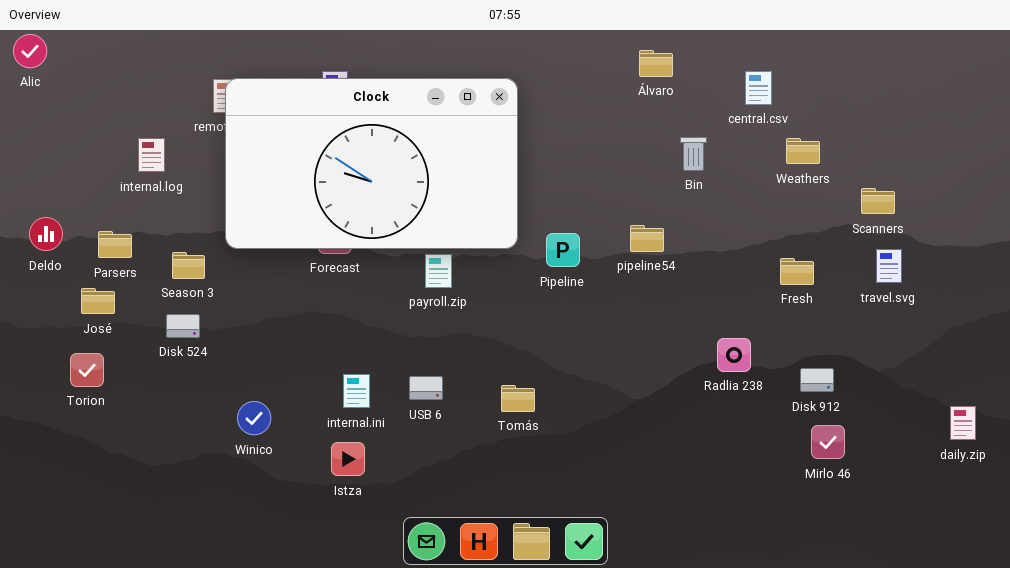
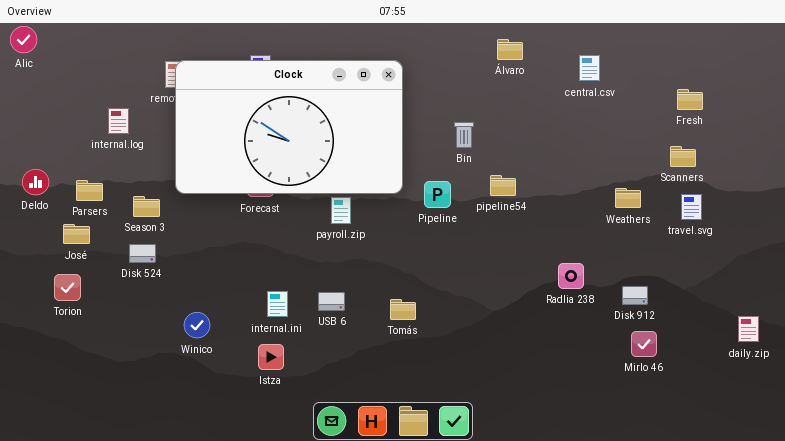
Bin: [680,137,707,171] -> [454,122,474,148], moved
Weathers: [786,138,820,164] -> [615,188,641,208], moved
Fresh: [780,258,814,285] -> [677,89,703,110], moved

